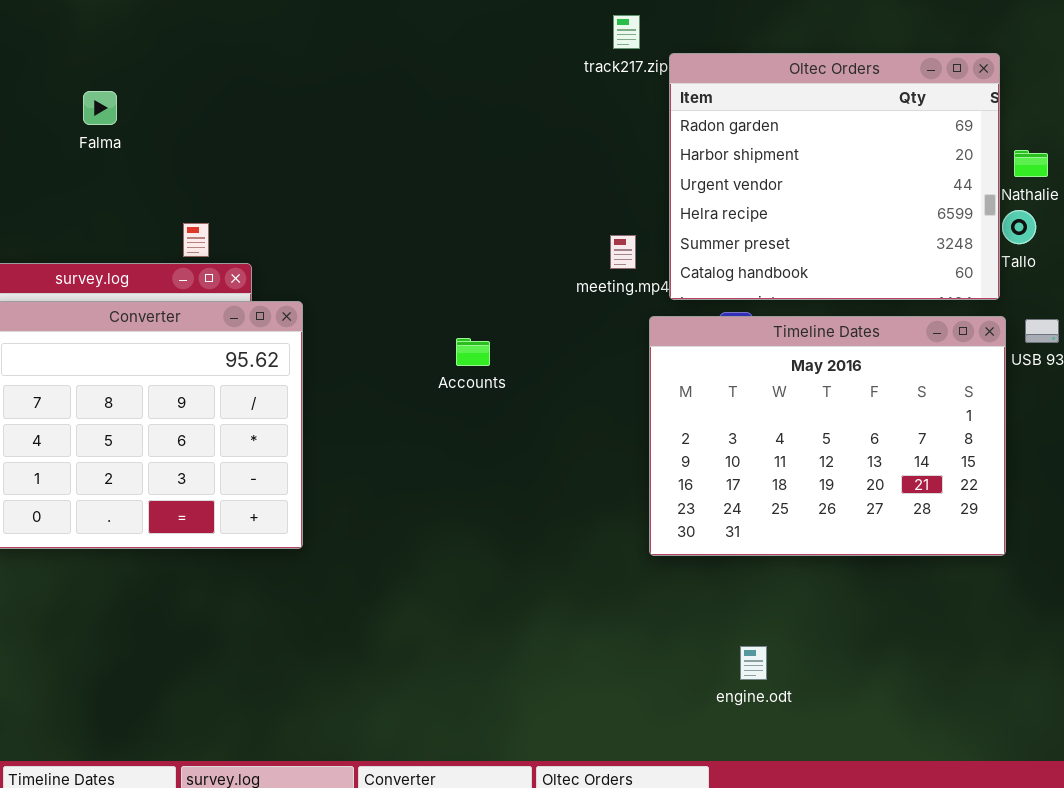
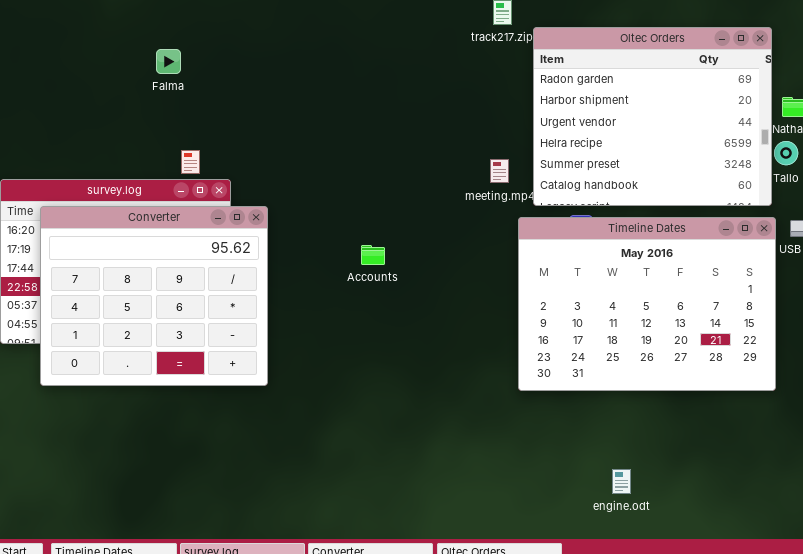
Falma: [83,91,117,125] -> [156,49,181,74], moved
Accounts: [456,338,490,366] -> [361,245,385,265], moved
engine.odt: [740,646,767,680] -> [612,469,631,494], moved

